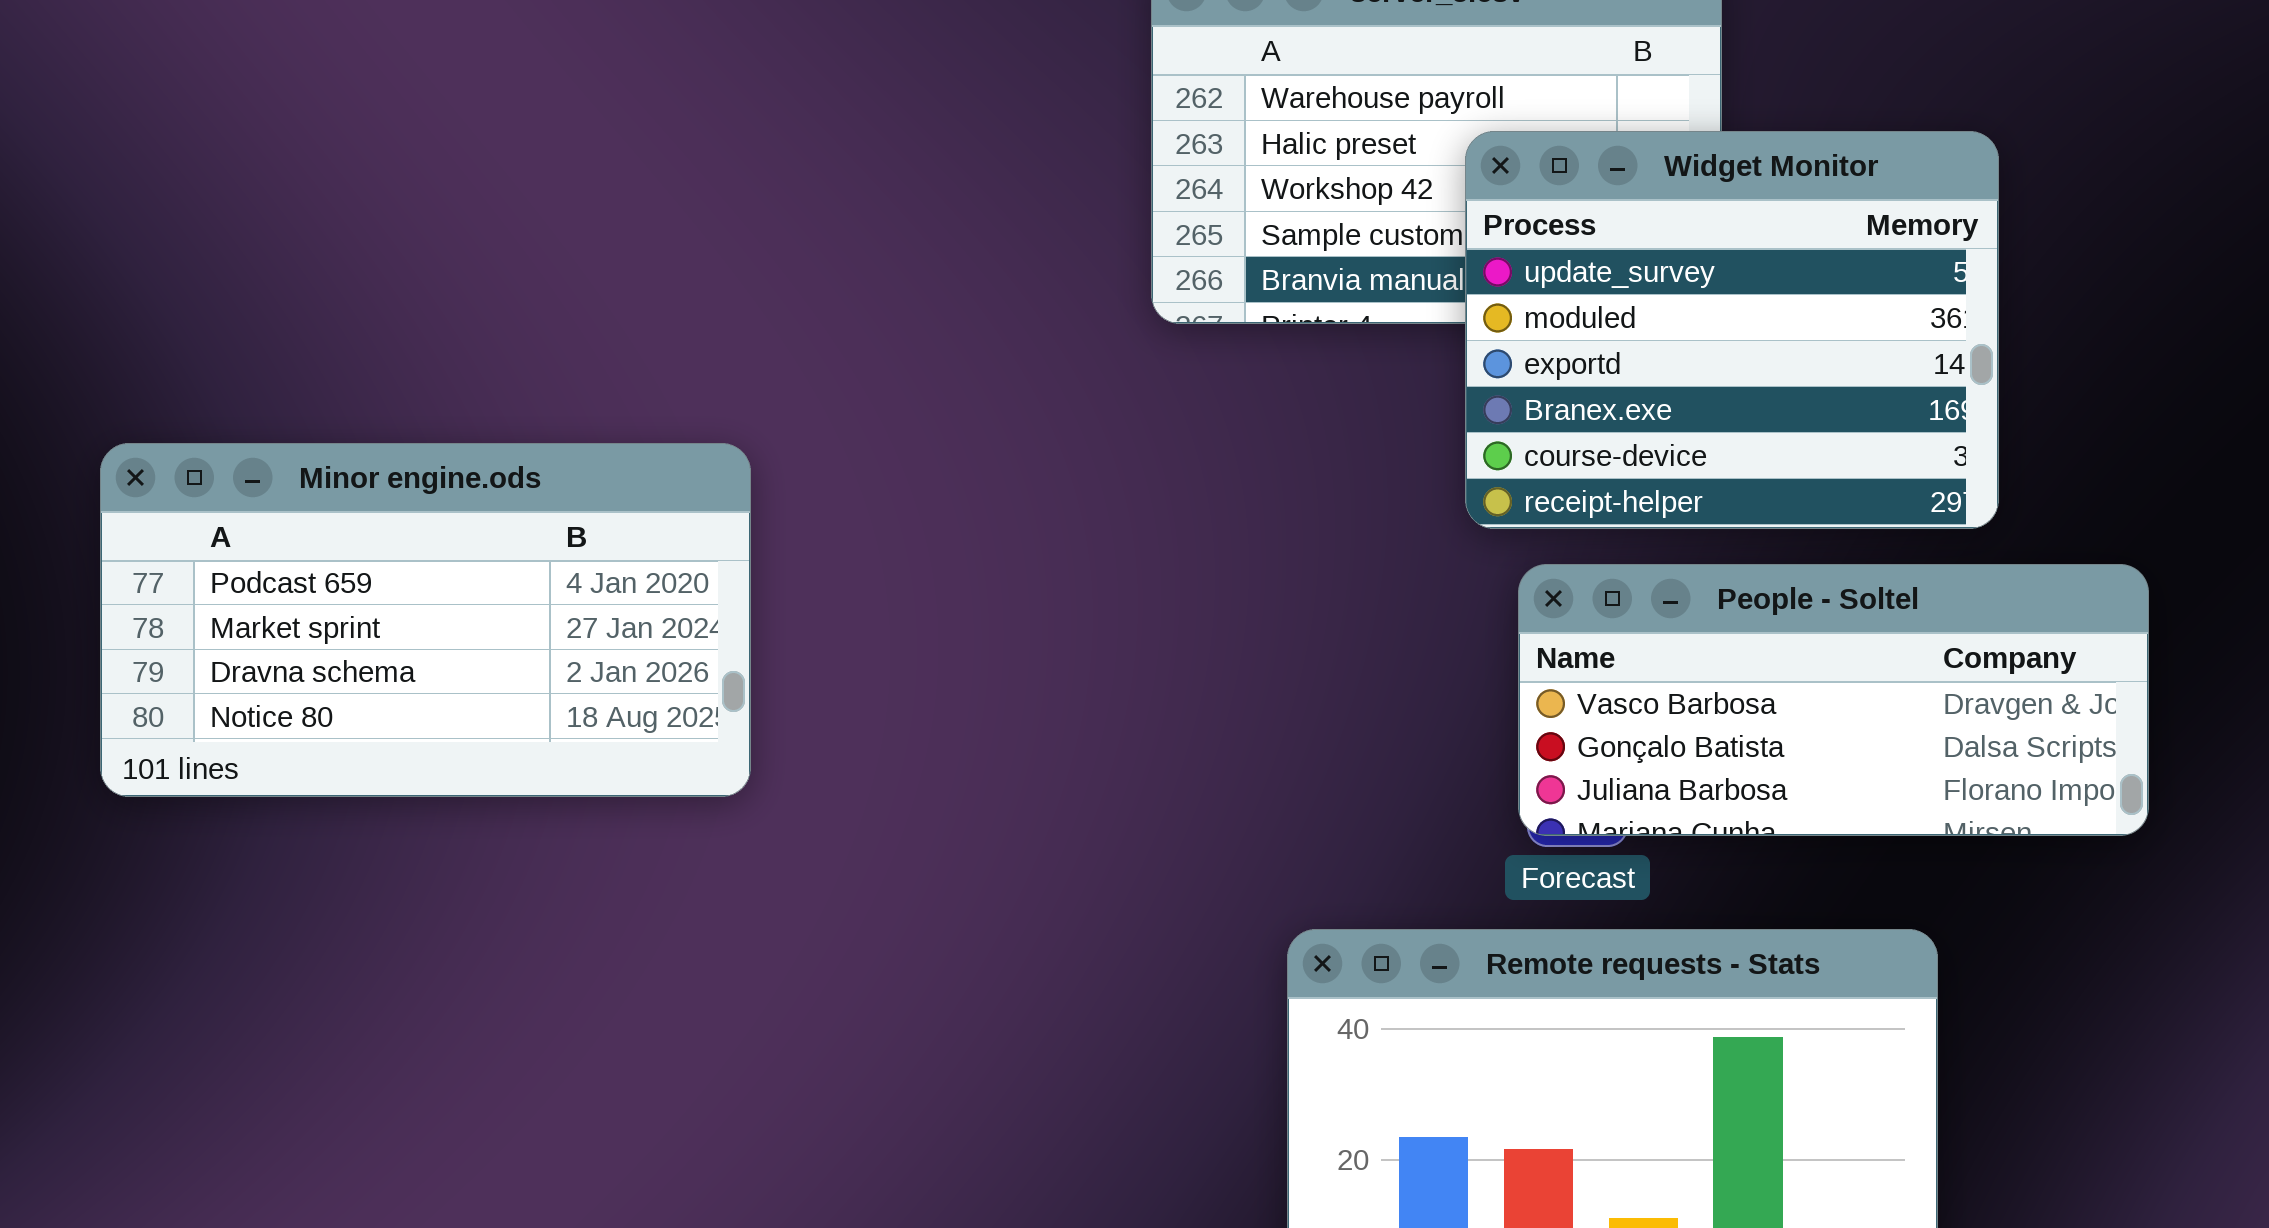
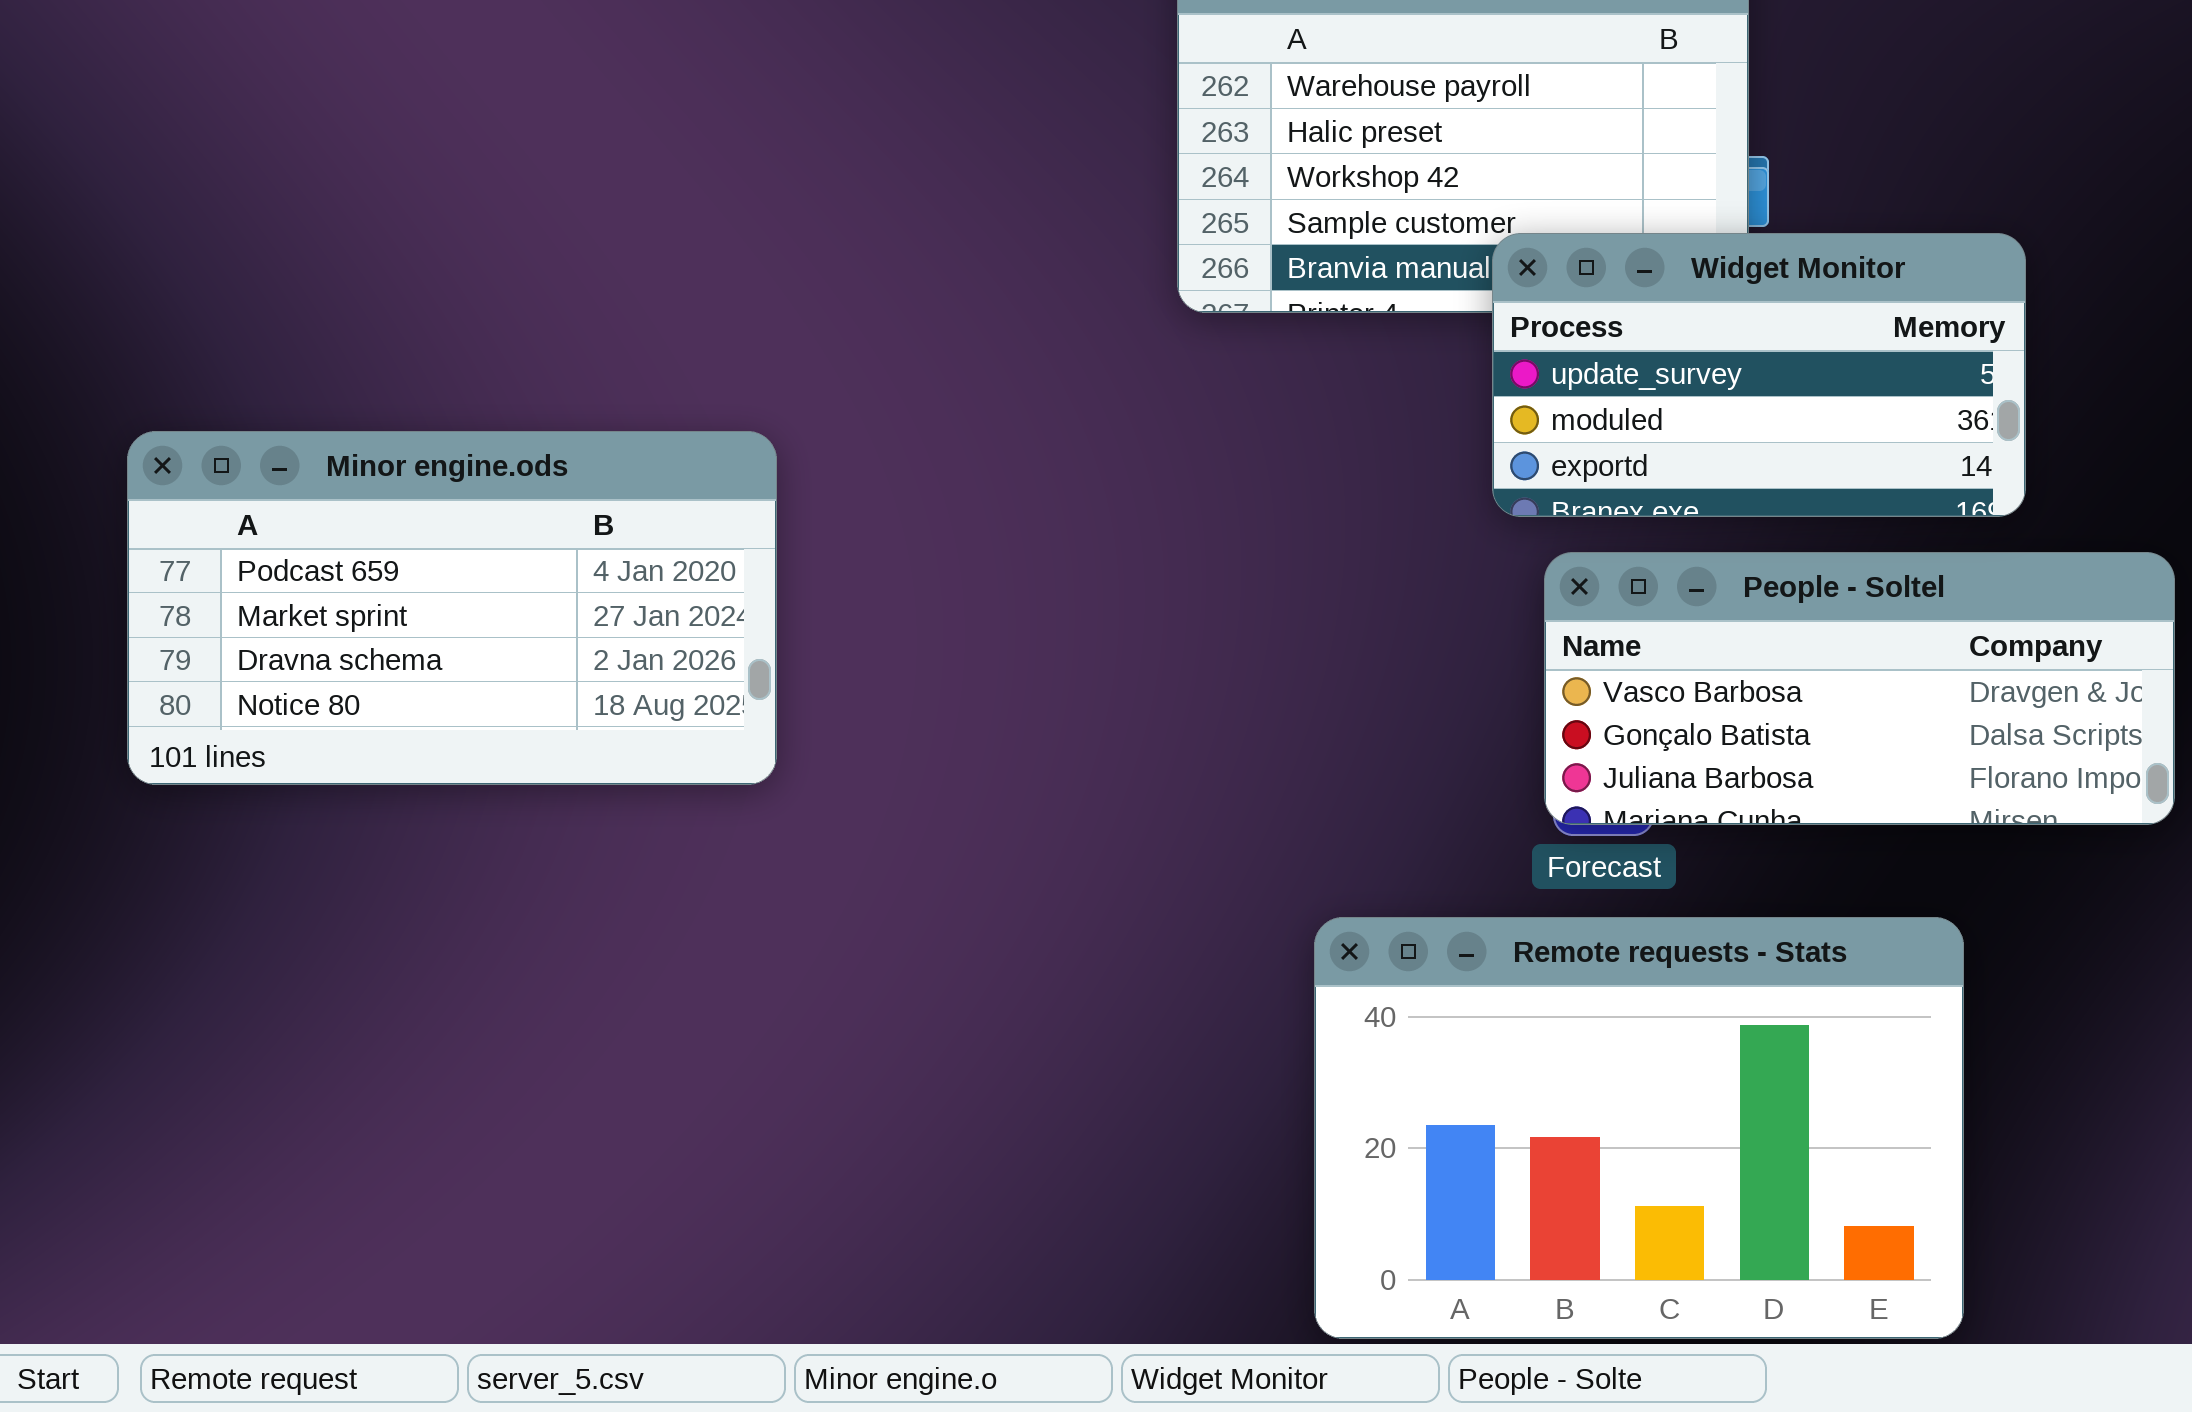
Widget Monitor: [1465,131,1999,529] -> [1492,233,2026,517], resized

